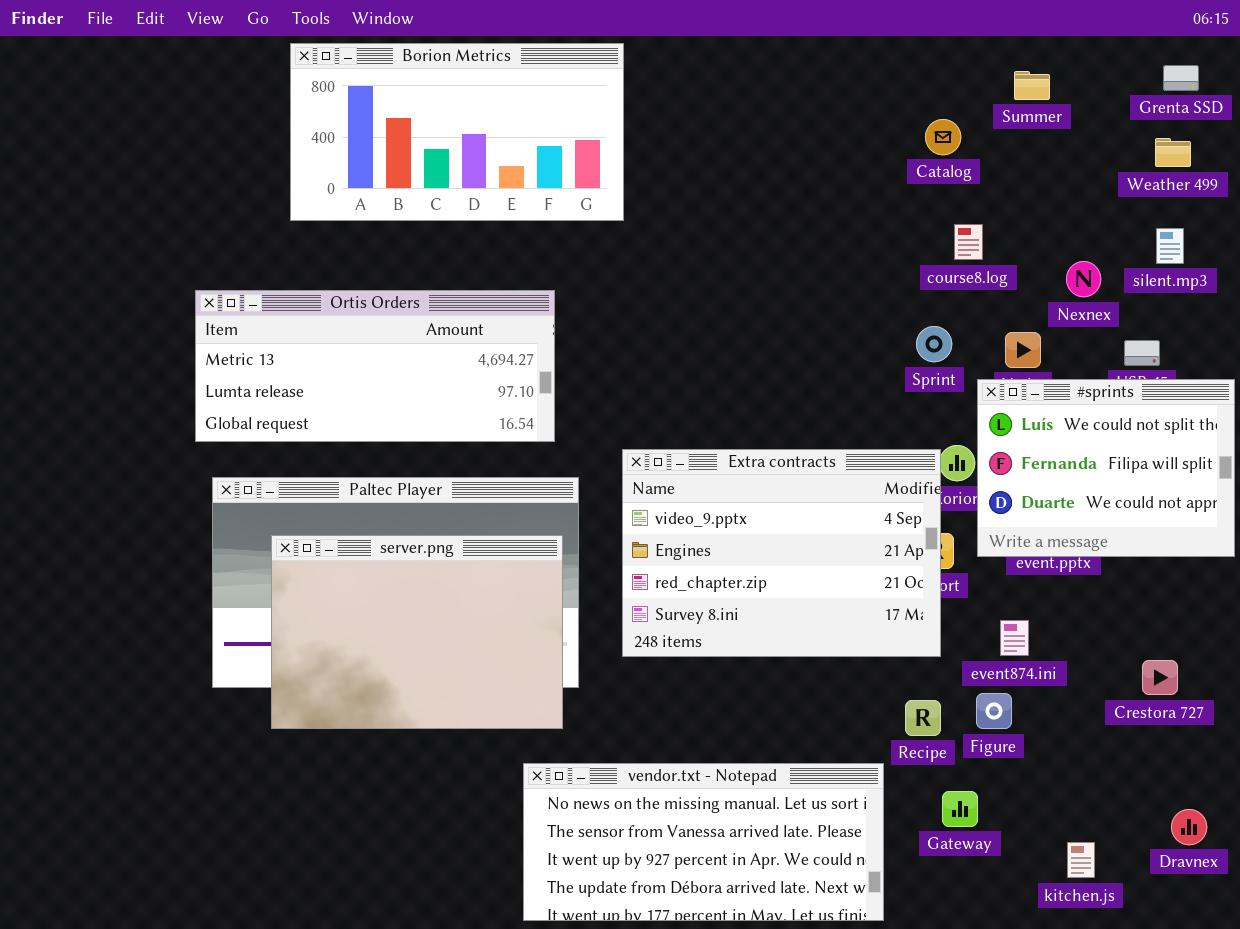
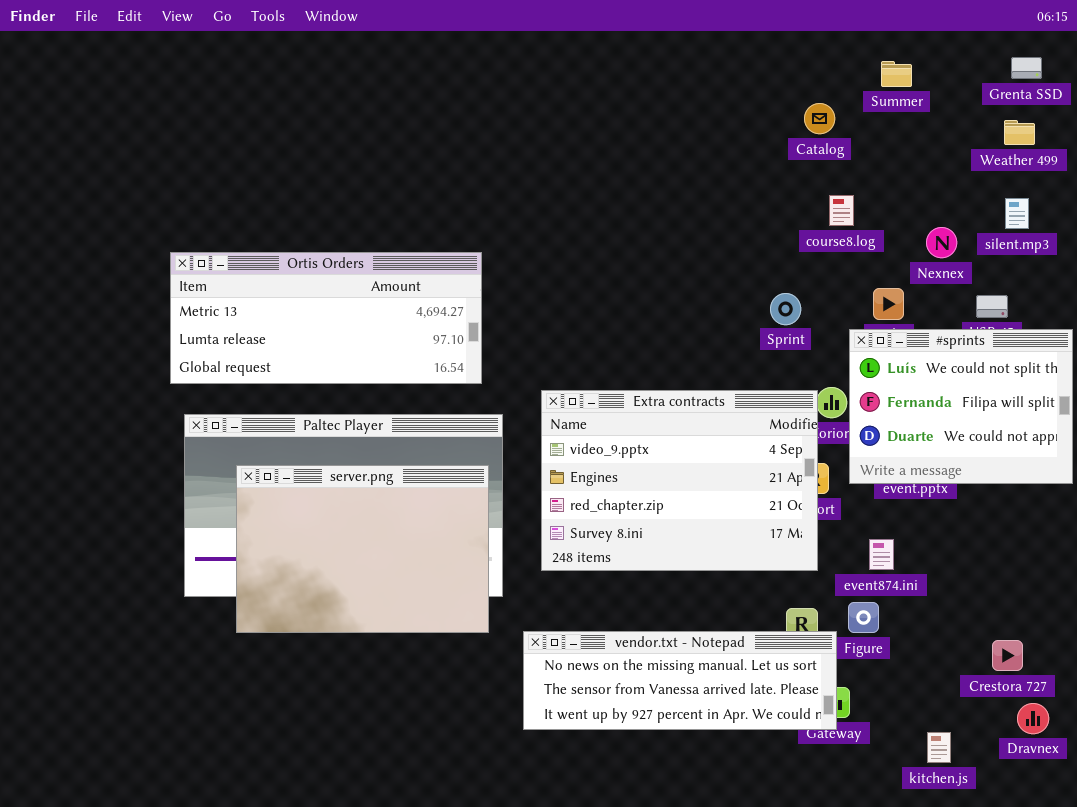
Borion Metrics: [290,43,624,221] -> none, closed
Sprint: [916,326,952,362] -> [770,293,801,325], moved
Crestora 727: [1142,660,1178,695] -> [992,640,1023,671], moved
vendor.txt - Notepad: [523,763,884,921] -> [523,631,837,730], moved, resized

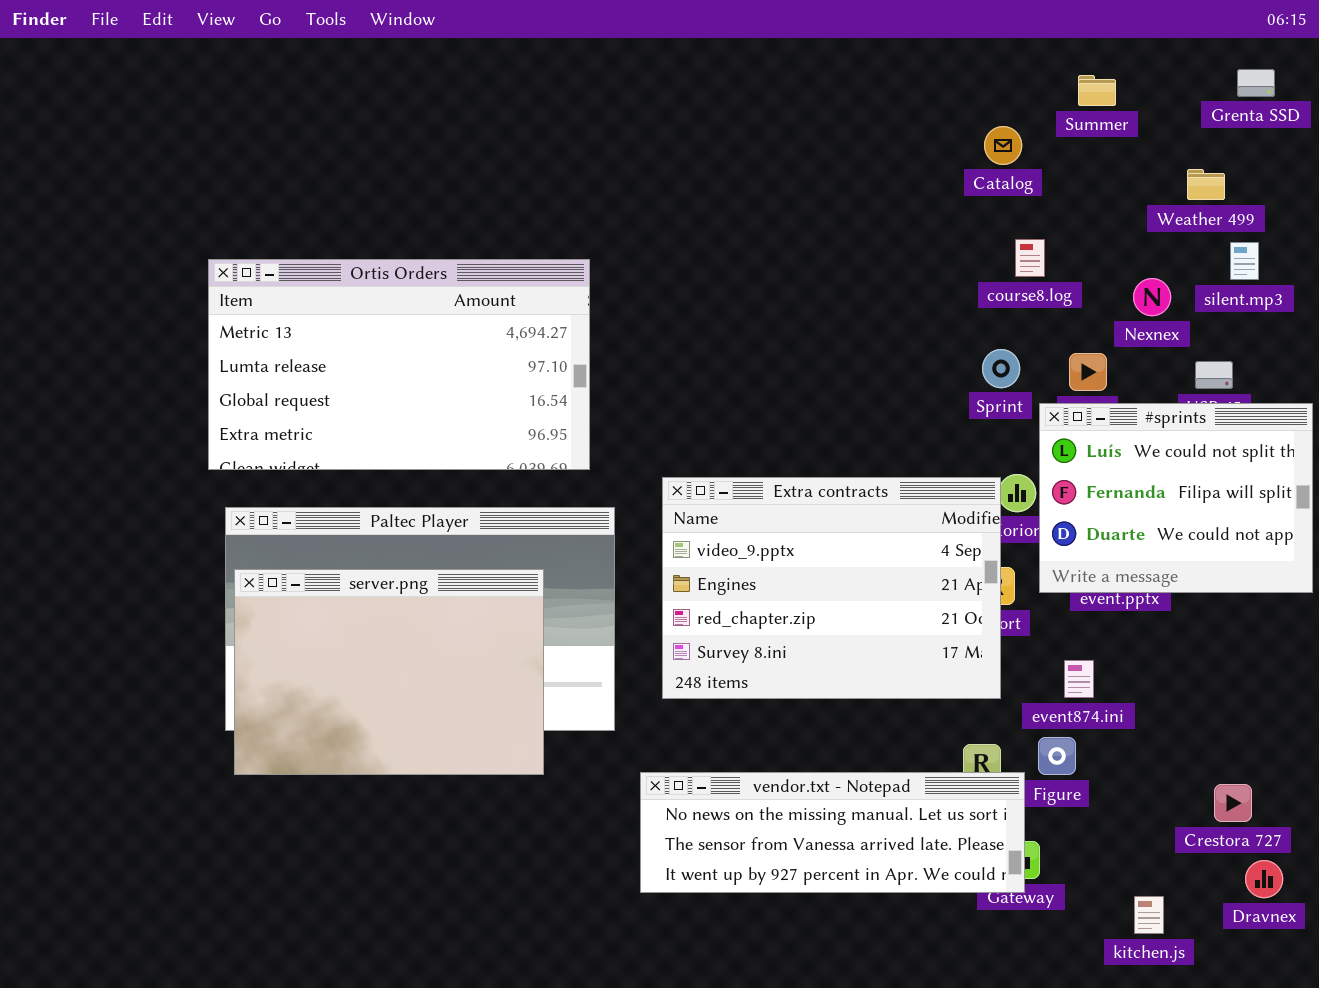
Weather 499: [1004,120,1035,145] -> [1187,169,1225,200], moved
Ortis Orders: [170,252,482,384] -> [208,259,590,470], resized
Sprint: [770,293,801,325] -> [982,349,1020,388], moved
server.png: [236,465,489,633] -> [234,569,544,775], moved

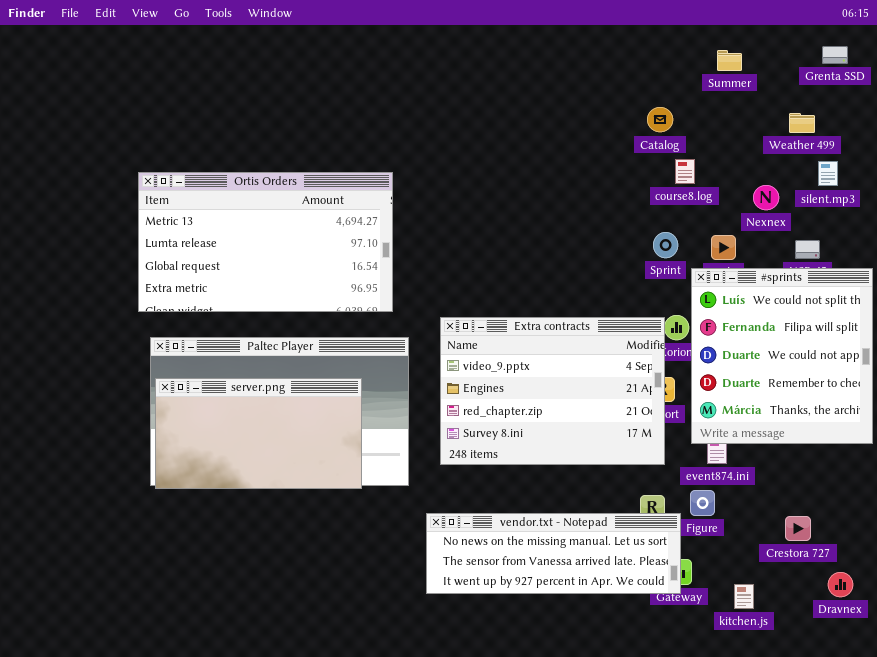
Catalog: [984,126,1022,165] -> [647,107,673,132], moved
#sprints: [1039,403,1313,593] -> [691,268,873,444], resized
server.png: [234,569,544,775] -> [155,378,362,489], resized
Crestora 727: [1214,784,1252,822] -> [785,516,811,541], moved
kitchen.js: [1134,896,1164,934] -> [734,584,754,609], moved

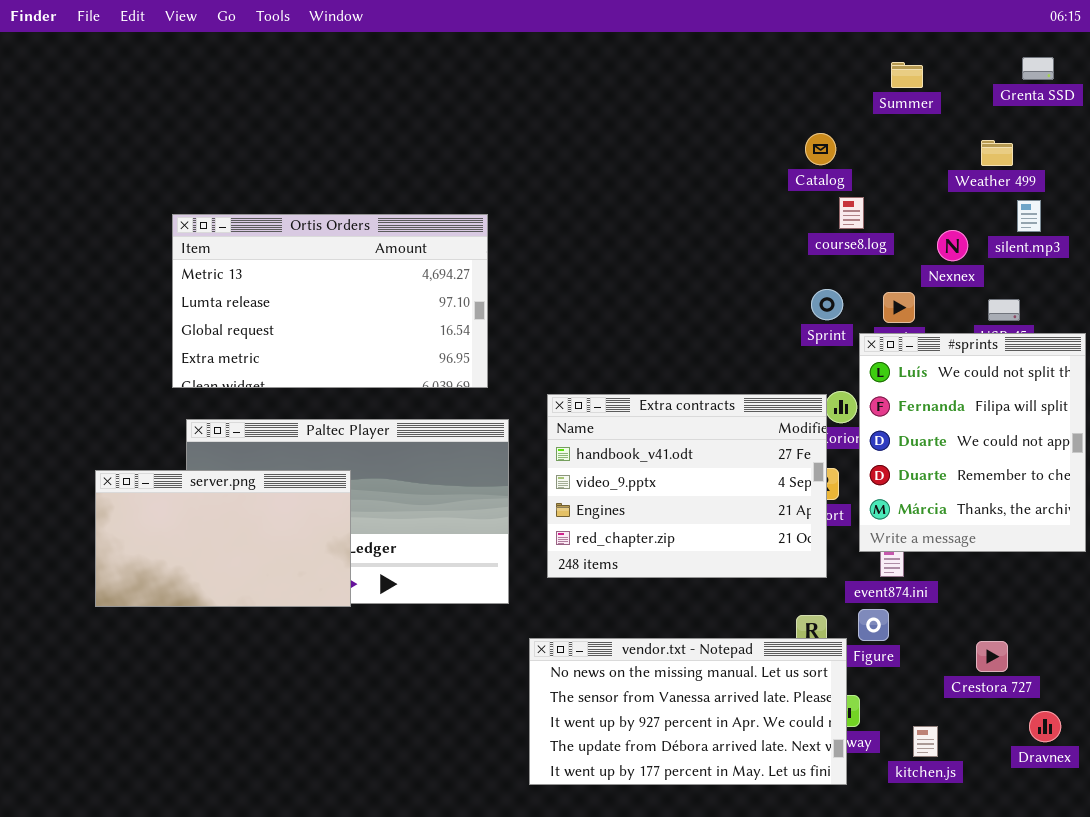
Extra contracts: [440,317,665,465] -> [547,394,827,578], scrolled up 1 row
server.png: [155,378,362,489] -> [95,470,351,607], moved
vendor.txt - Notepad: [426,513,681,594] -> [529,638,847,785], resized

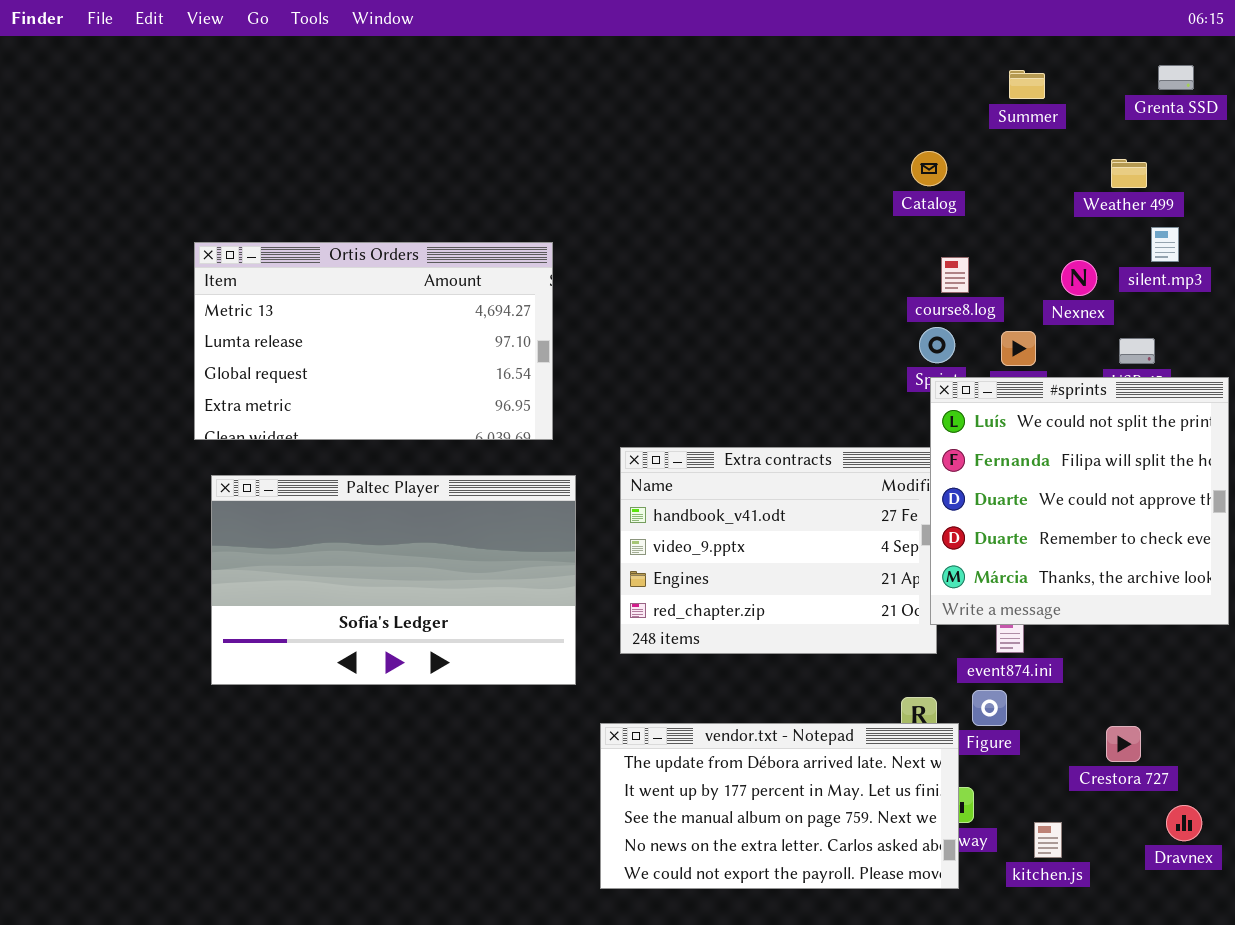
course8.log: [839,197,864,229] -> [941,257,969,293], moved
#sprints: [859,333,1086,552] -> [930,377,1229,625], resized
server.png: [95,470,351,607] -> none, closed
vendor.txt - Notepad: [529,638,847,785] -> [600,723,959,889], scrolled down 3 rows

